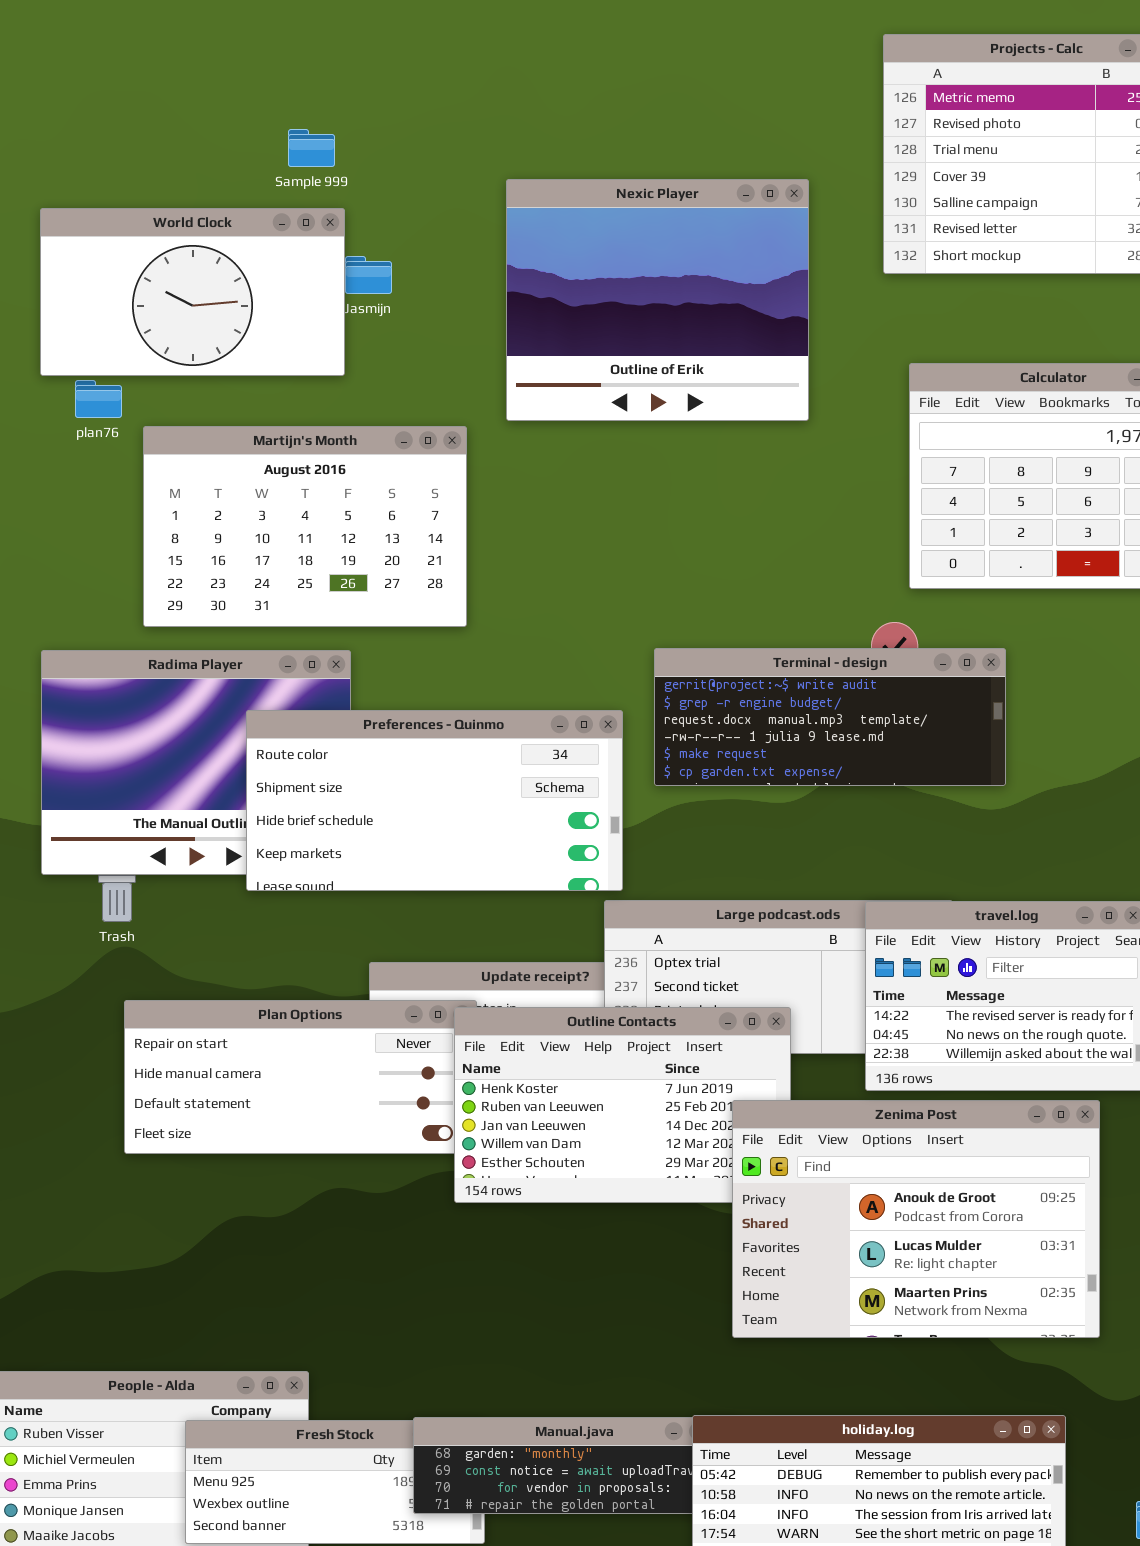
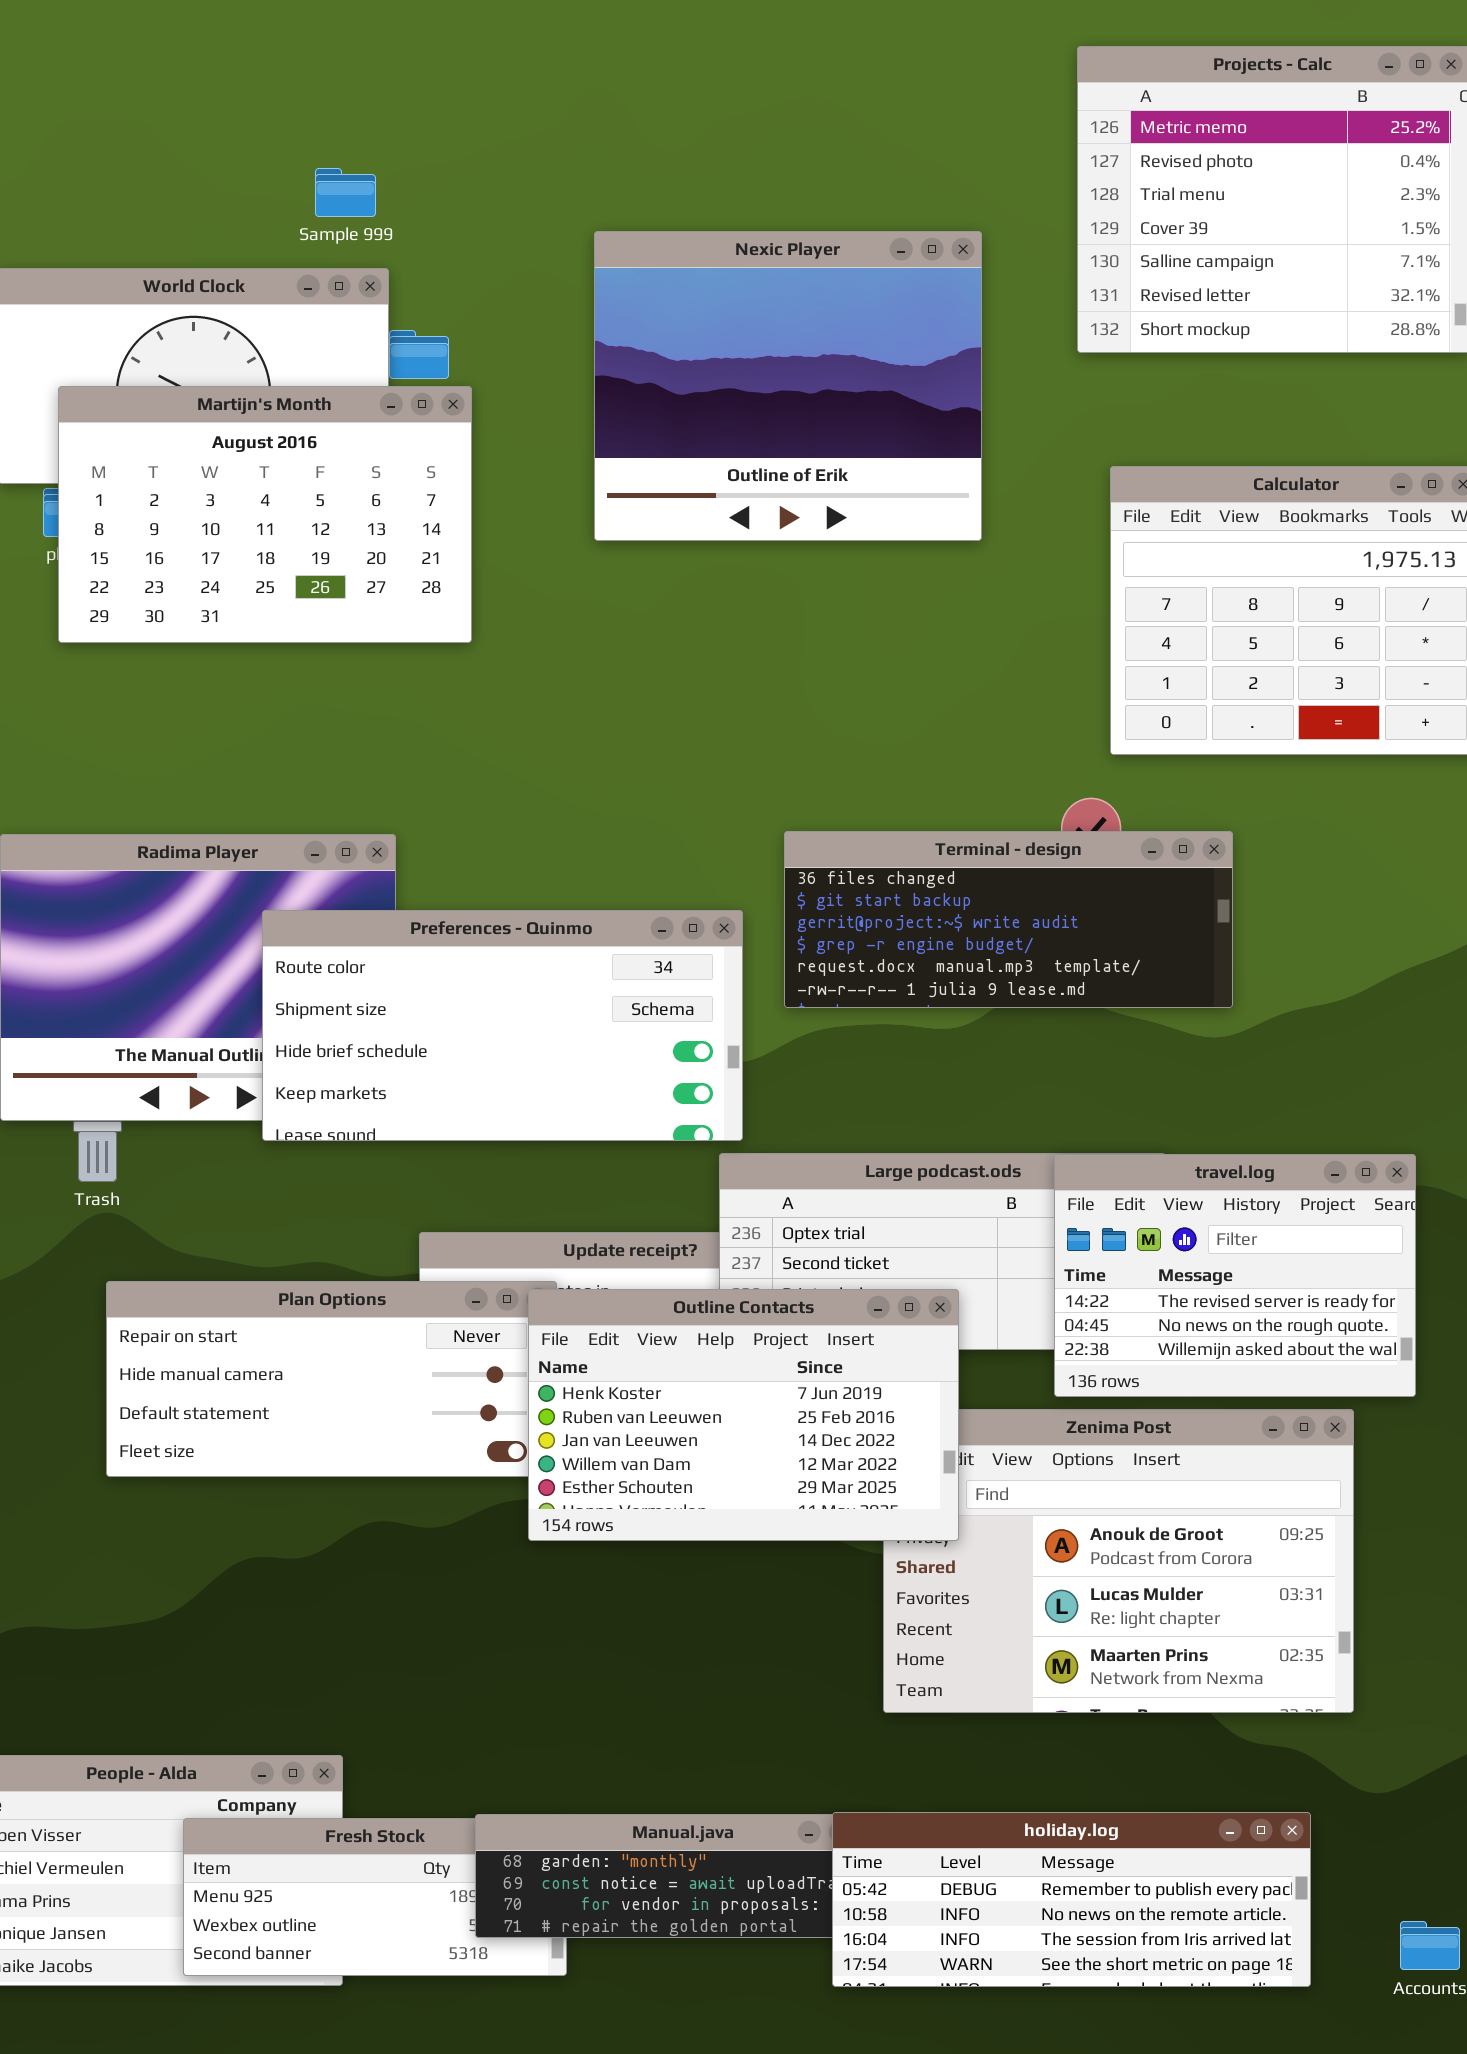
Martijn's Month: [143,426,467,627] -> [58,386,472,643], moved
Terminal - design: [654,648,1006,786] -> [784,831,1233,1008], scrolled up 2 rows
Outline Contacts: [454,1007,791,1203] -> [528,1289,959,1541], raised

